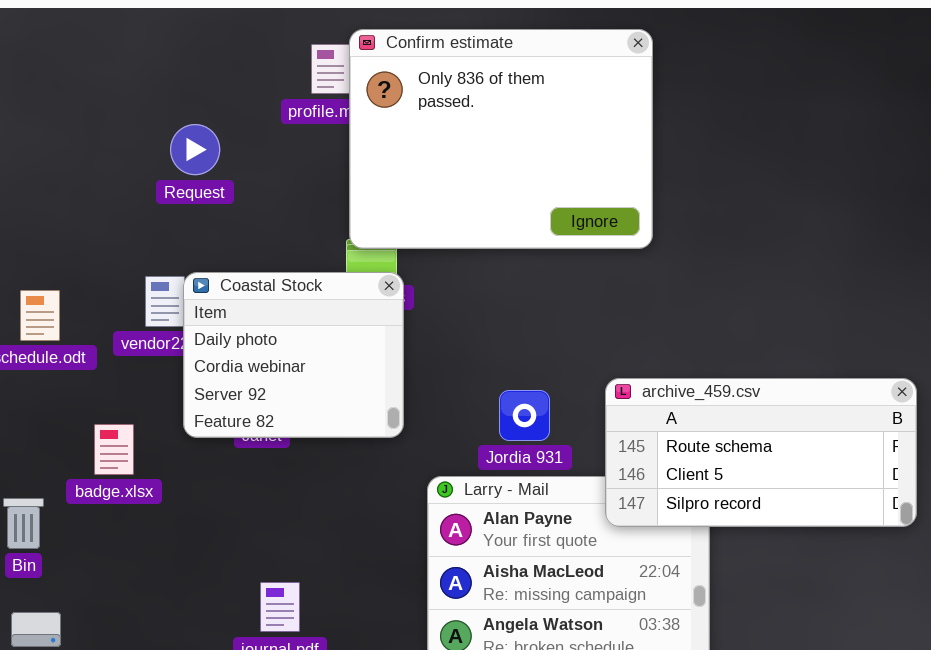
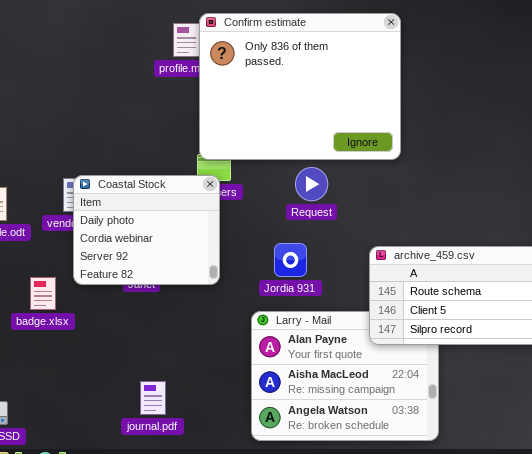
Request: [170,124,220,175] -> [295,167,328,201], moved
Coastal Stock: [183,272,404,438] -> [73,175,220,285], moved
Jordia 931: [499,390,550,441] -> [274,243,307,277], moved

